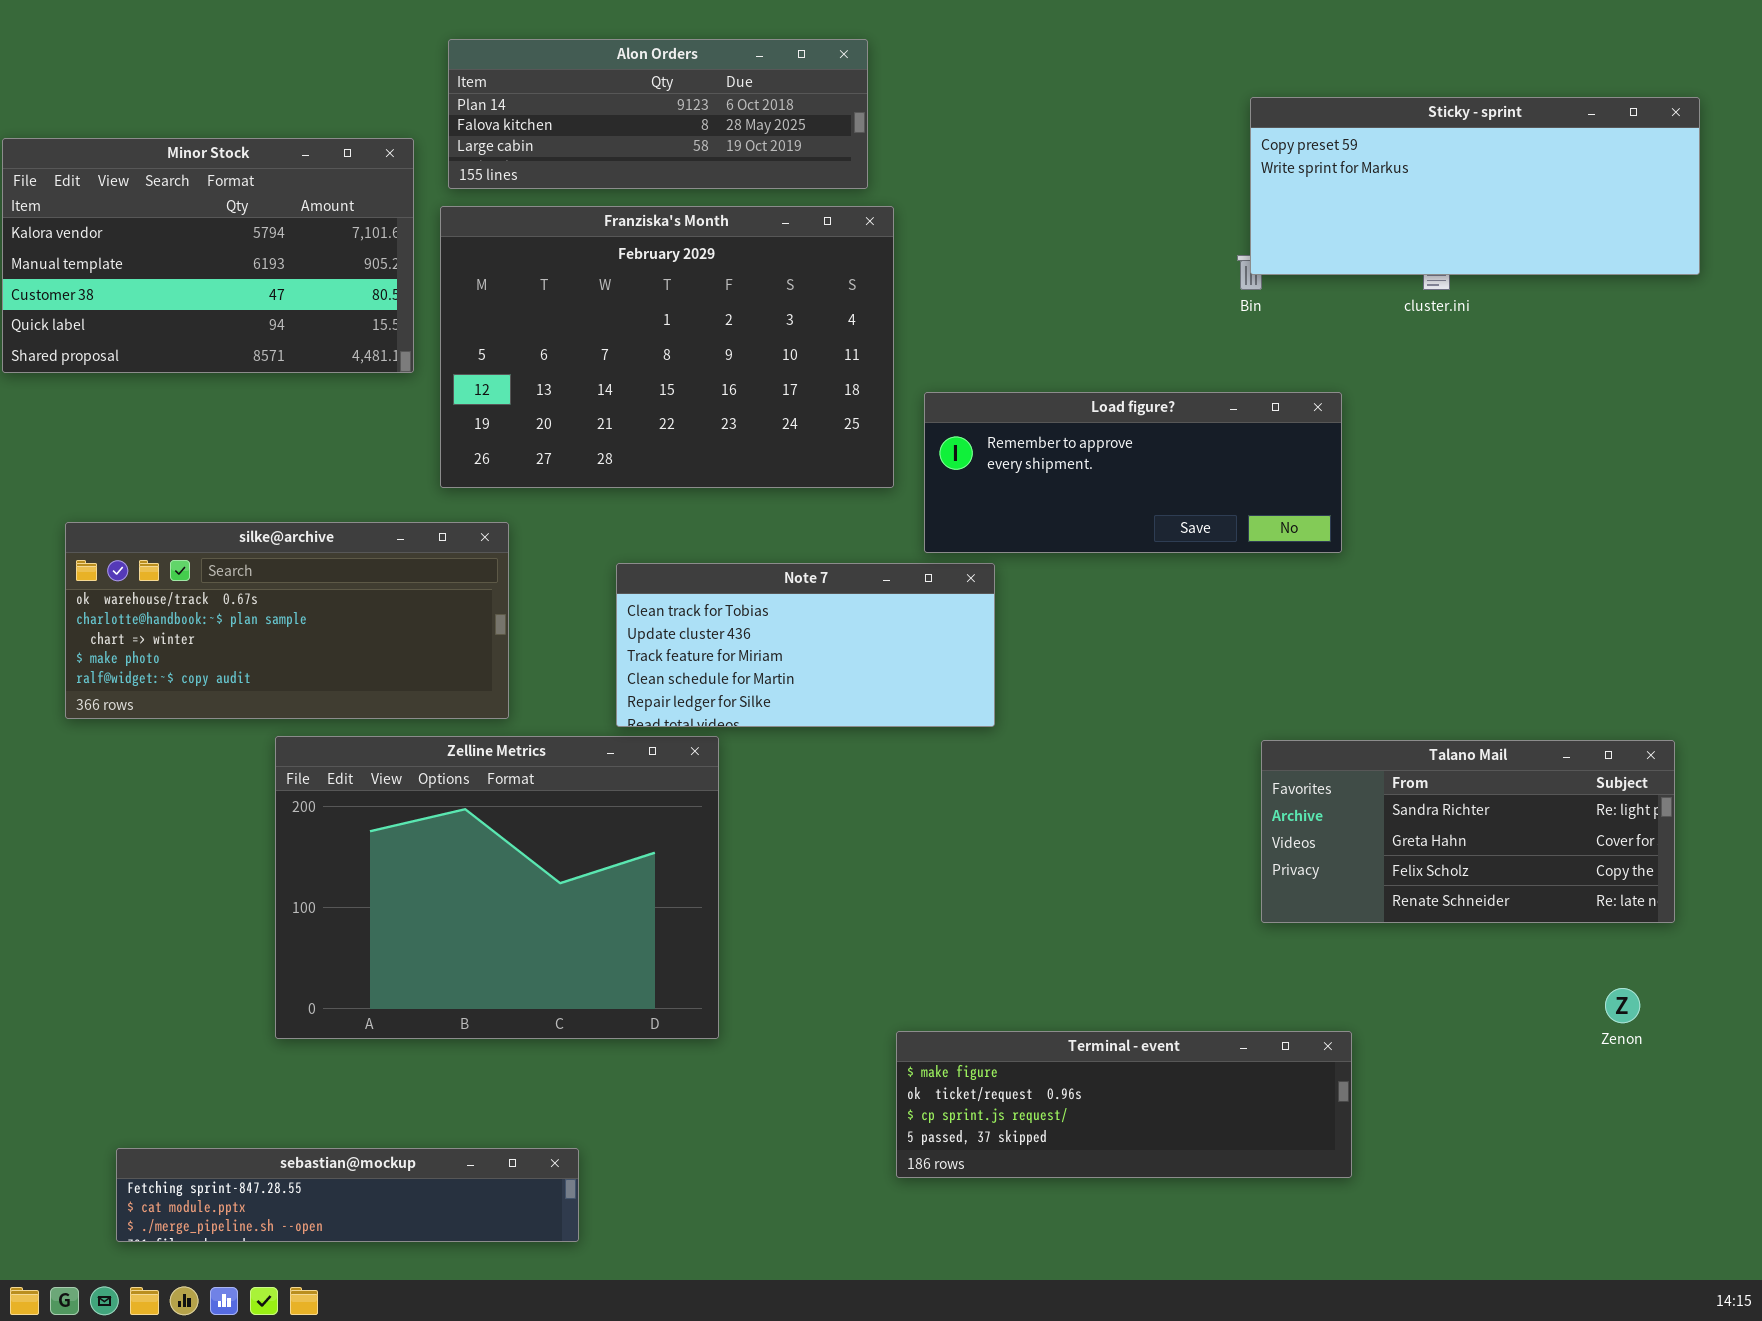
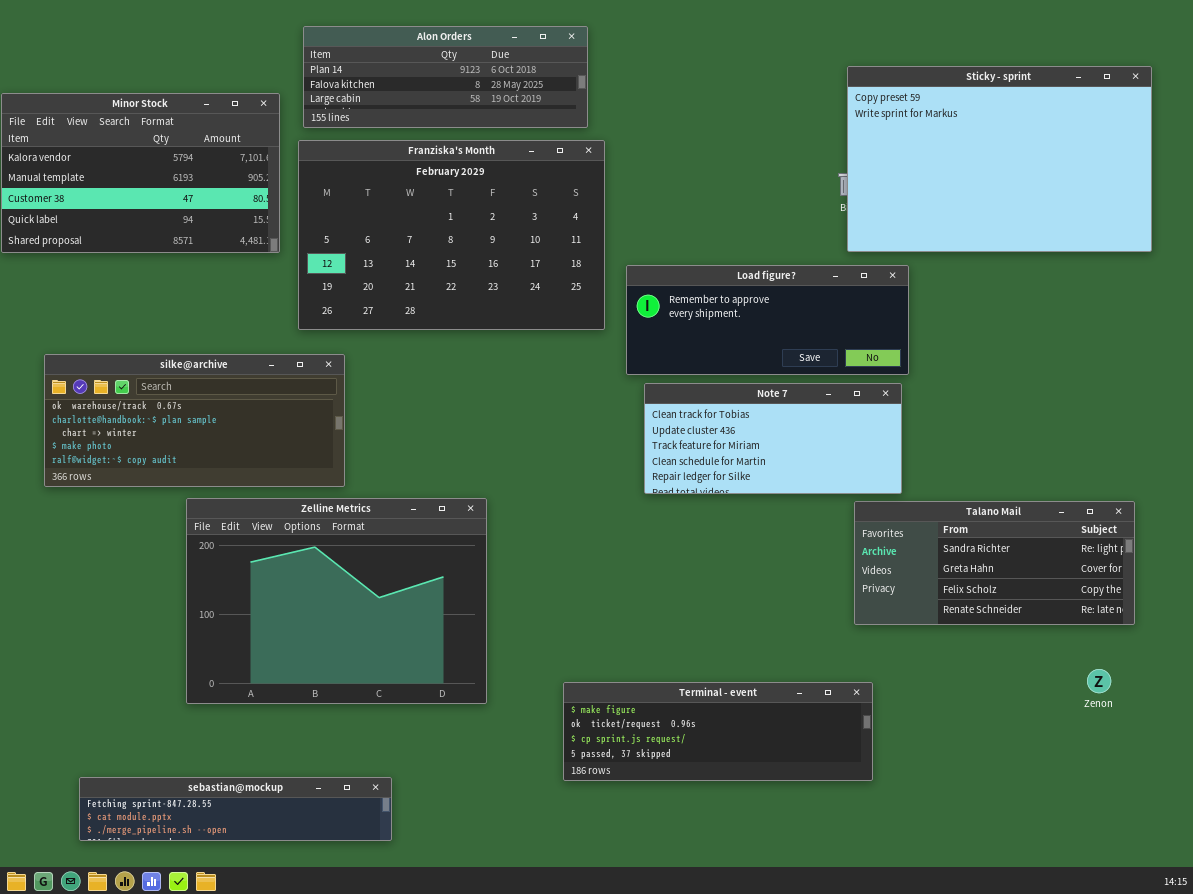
Sticky - sprint: [1250,97,1700,275] -> [847,66,1152,252], resized
Note 7: [616,563,995,727] -> [644,383,902,494], moved
Terminal - event: [896,1031,1352,1178] -> [563,682,873,781], moved

